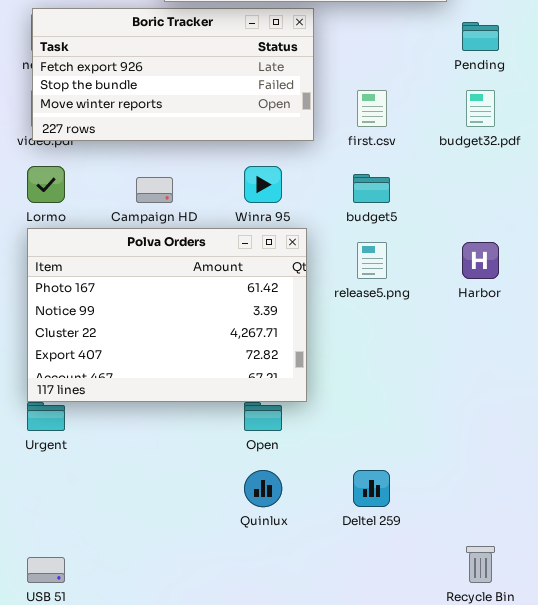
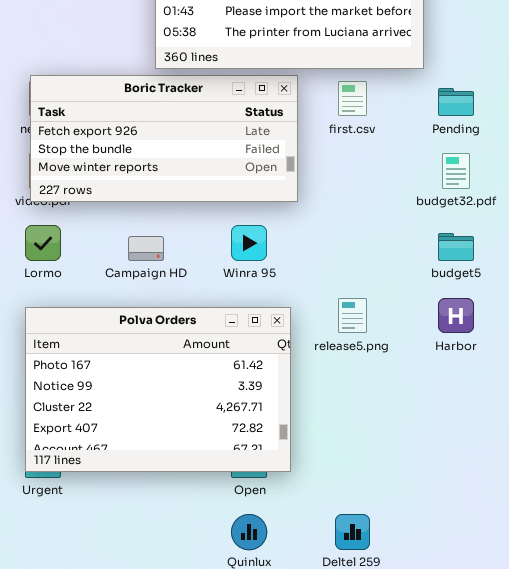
first.csv: [357,90,387,127] -> [338,81,367,116], moved
budget5: [353,174,390,203] -> [438,233,474,261], moved
Polva Orders: [27,228,307,402] -> [25,307,291,472], moved

